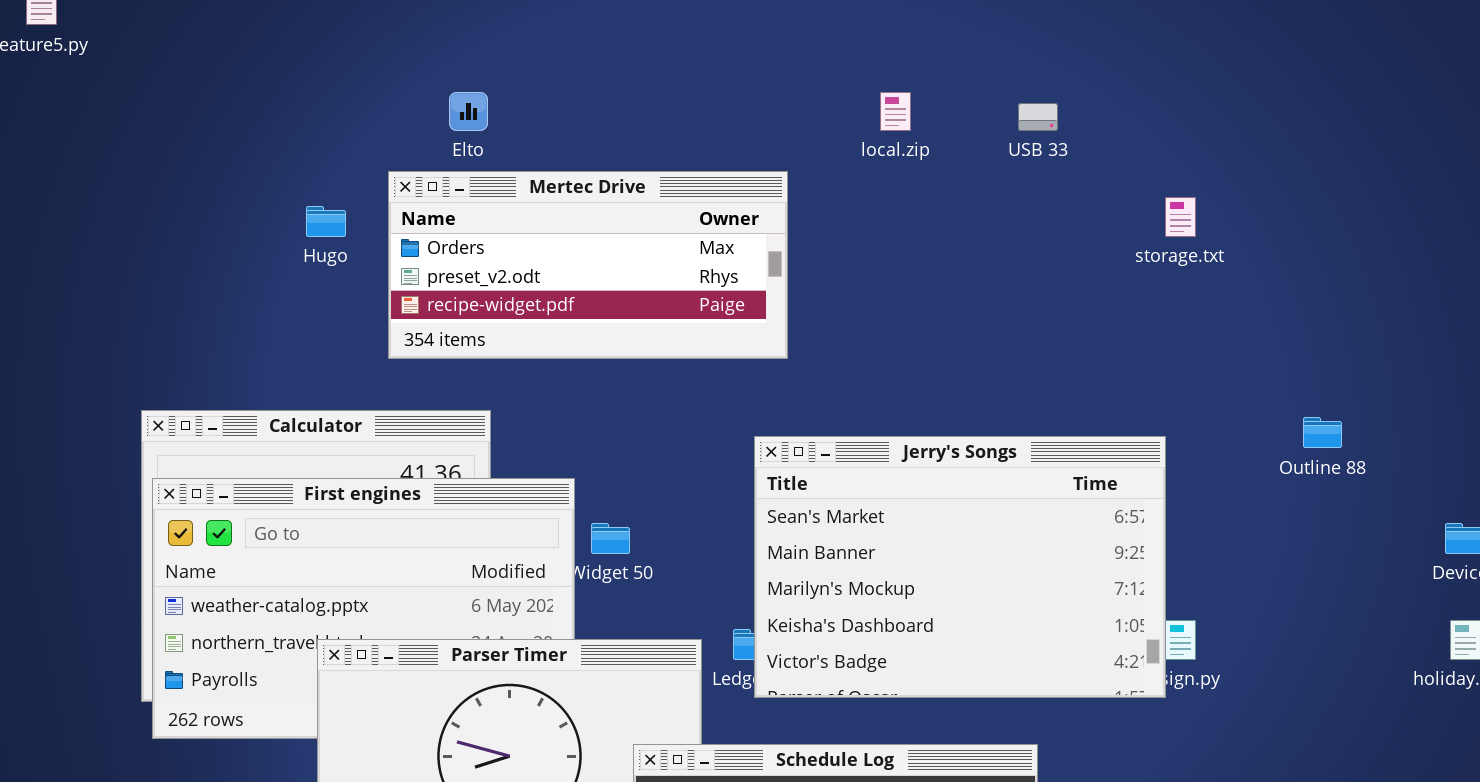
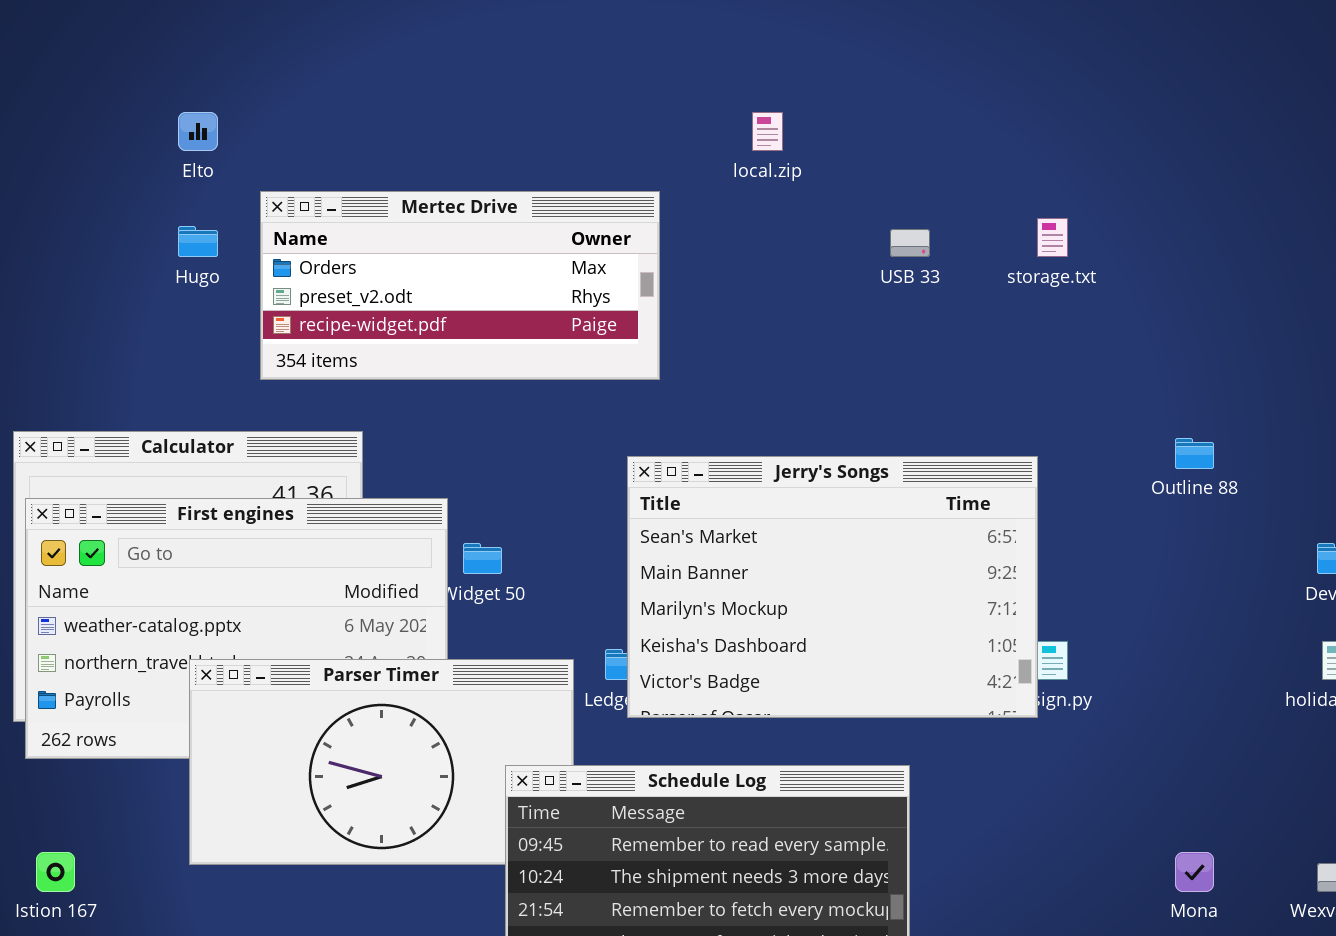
Elto: [449,92,488,131] -> [178,112,218,151], moved
USB 33: [1018,103,1058,131] -> [890,229,930,257], moved

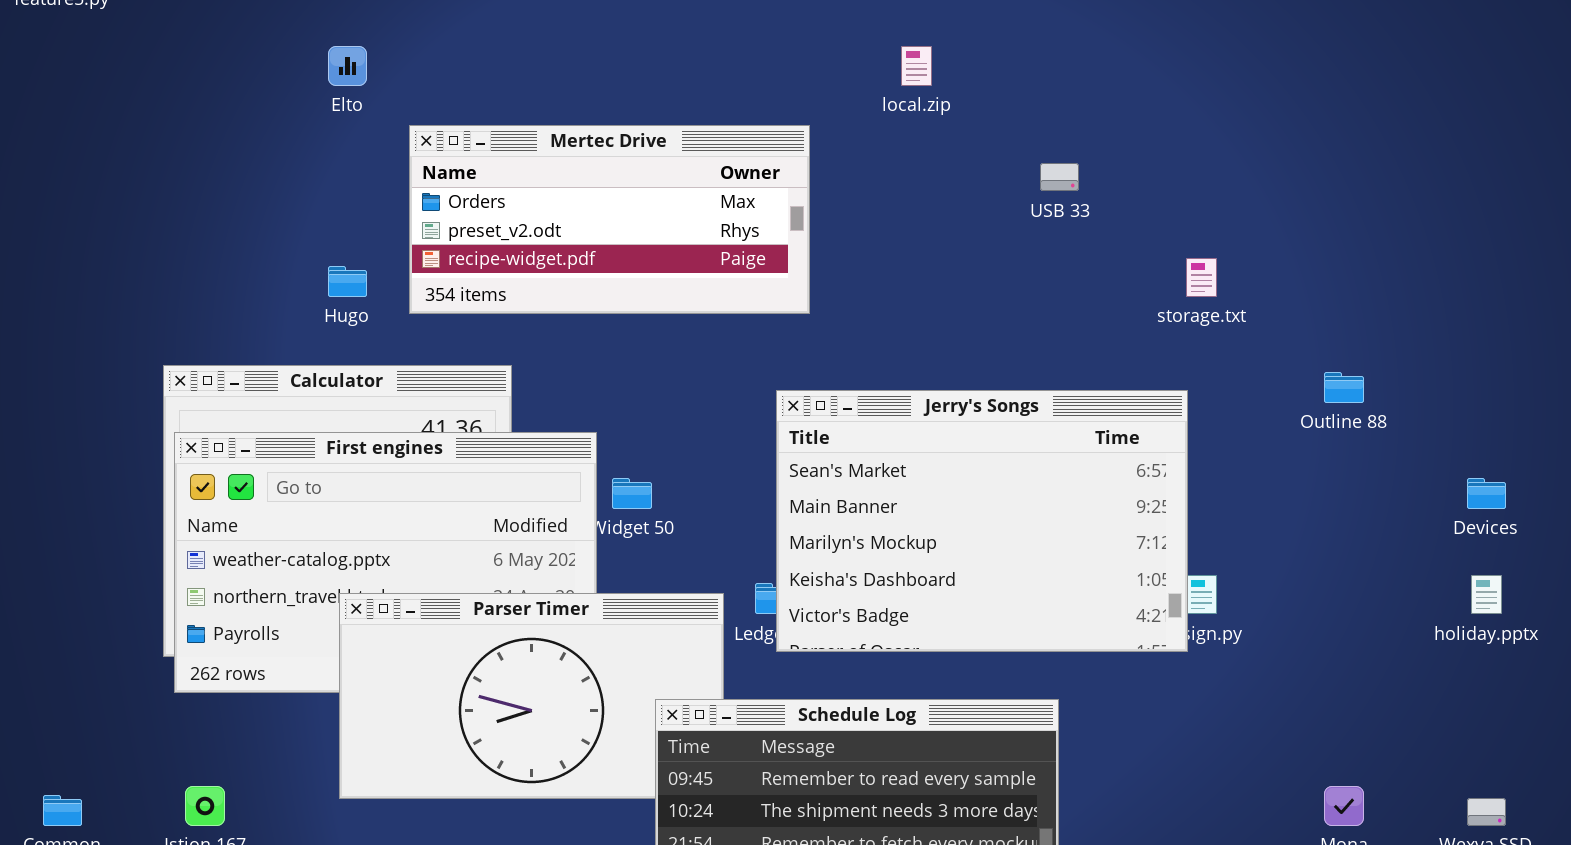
storage.txt: [1037,218,1068,257] -> [1186,258,1217,297], moved
Hugo: [178,226,218,257] -> [328,266,367,297], moved

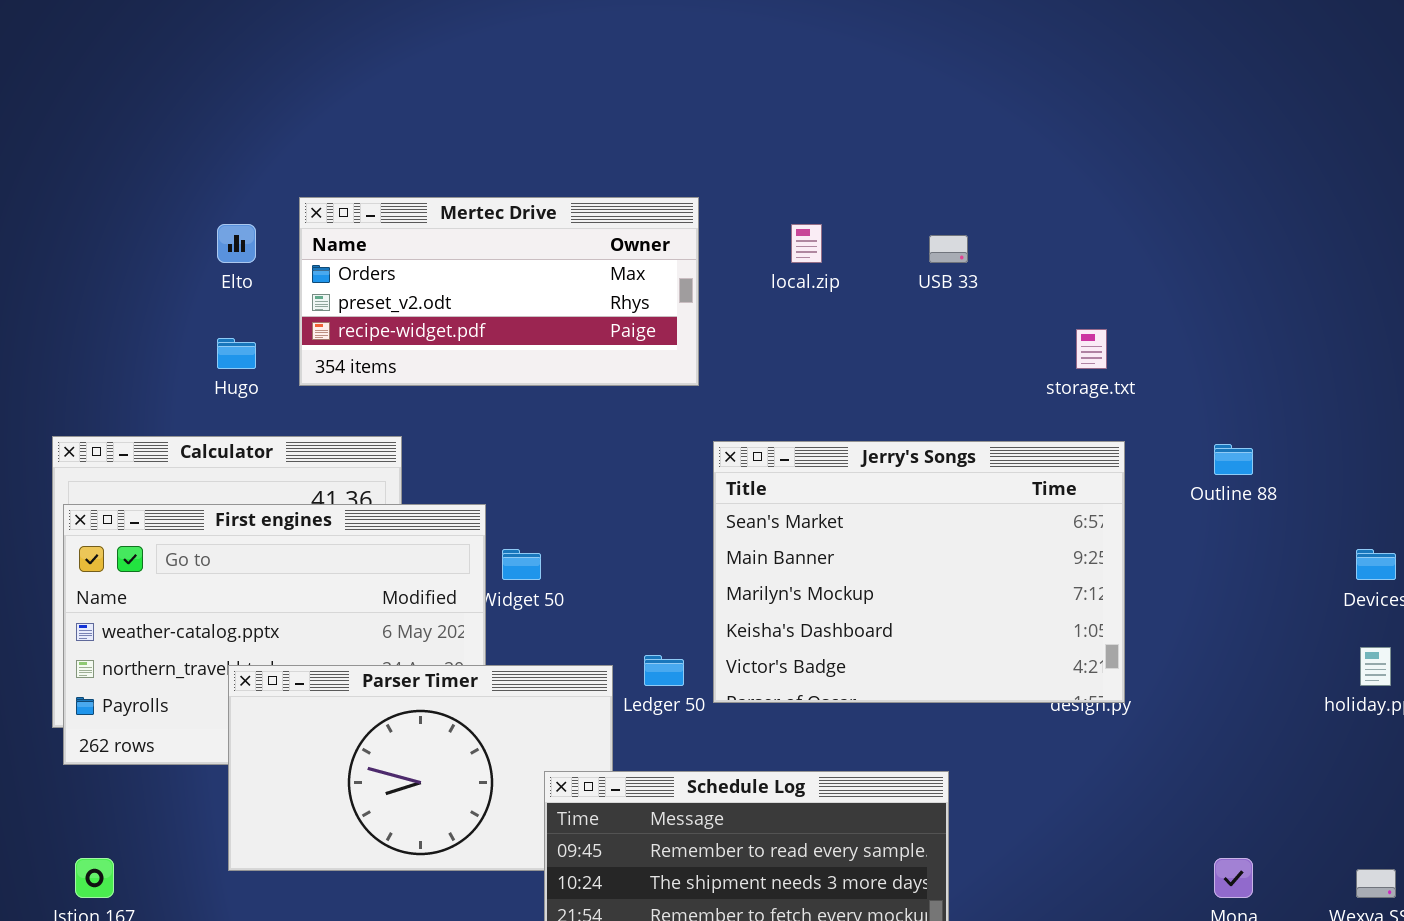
Elto: [328,46,367,86] -> [217,224,256,263], moved
local.zip: [901,46,932,86] -> [791,224,822,263], moved
Jerry's Songs: [776,390,1188,652] -> [713,441,1125,703], moved

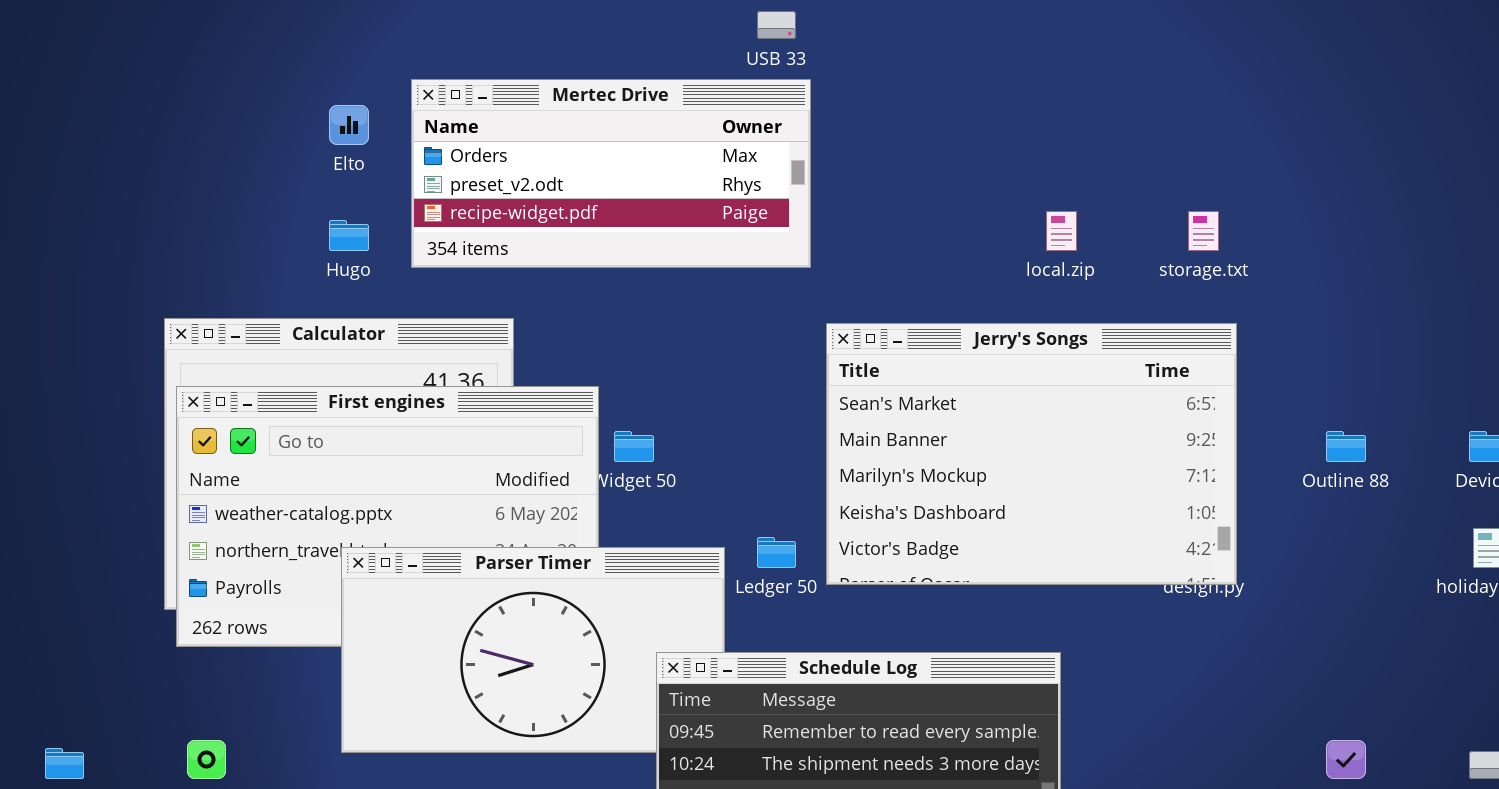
local.zip: [791,224,822,263] -> [1046,211,1077,251], moved
USB 33: [929,235,968,263] -> [757,11,796,39], moved
Outline 88: [1214,444,1253,475] -> [1326,431,1366,462], moved

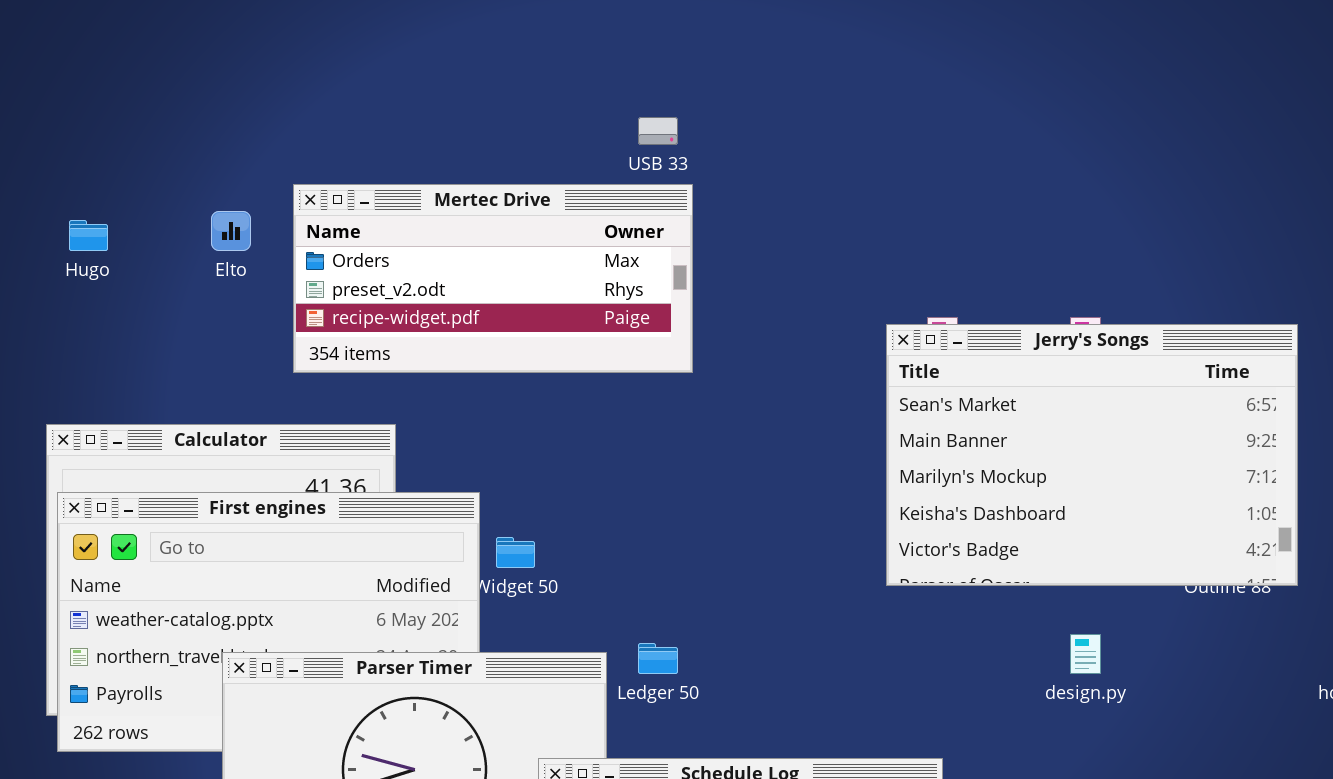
Hugo: [329,220,369,251] -> [69,220,108,251], moved
Jerry's Songs: [826,323,1237,585] -> [886,324,1298,586], moved

